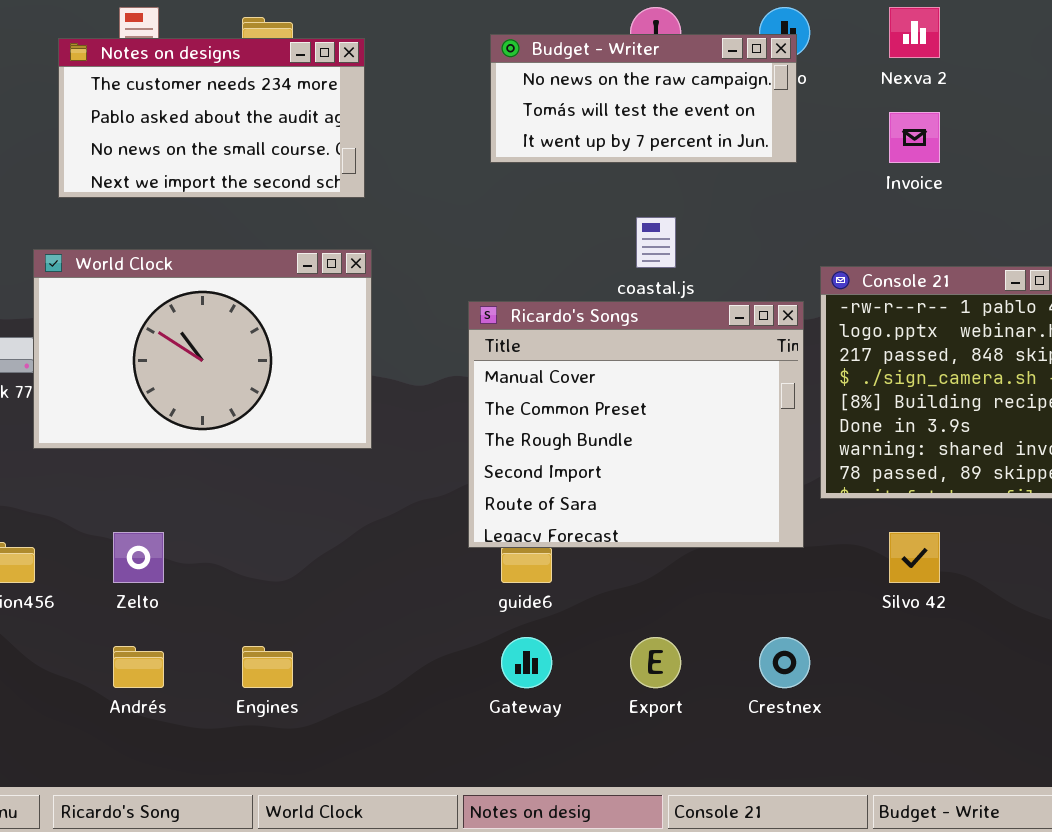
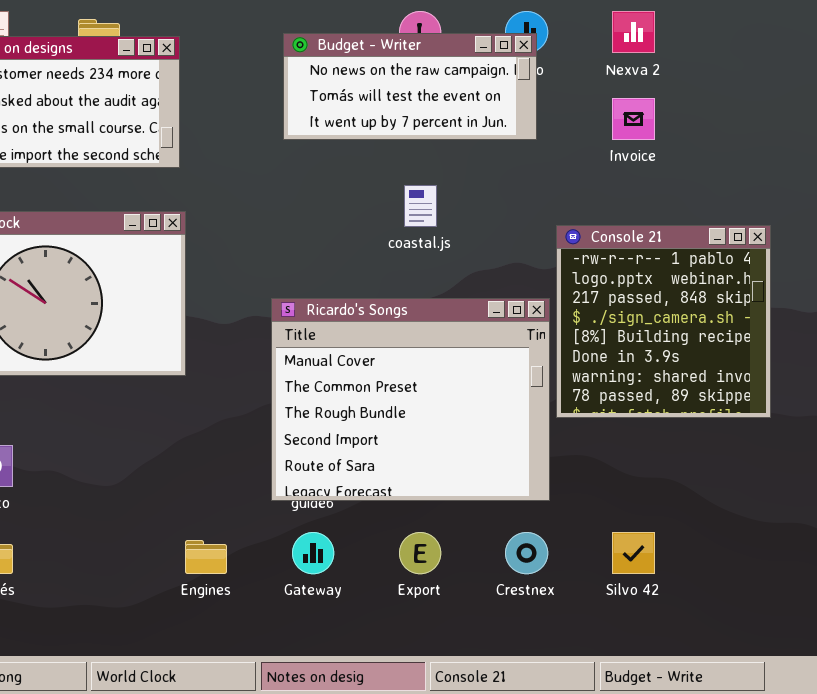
Ricardo's Songs: [468,301,804,548] -> [271,298,550,501], moved
Silvo 42: [889,532,940,583] -> [612,532,655,574], moved
Engines: [242,646,293,688] -> [185,540,227,574], moved

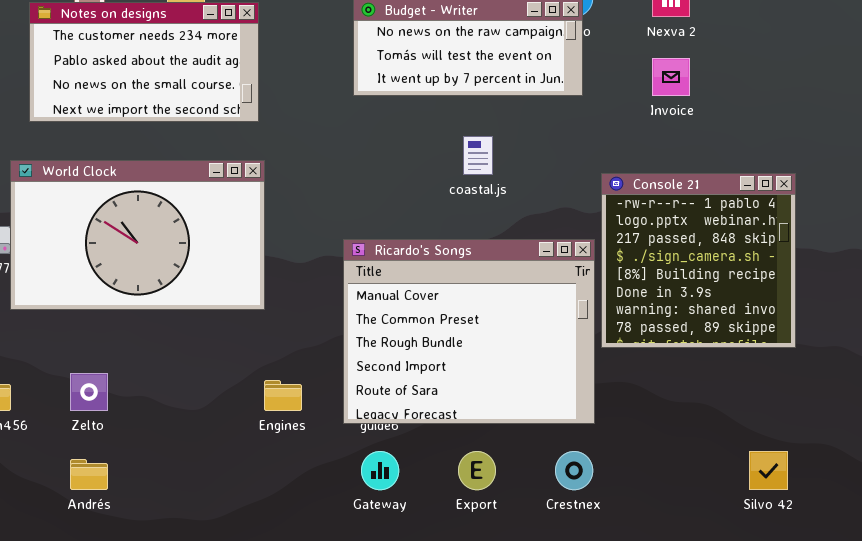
Silvo 42: [612,532,655,574] -> [749,451,788,490], moved
Engines: [185,540,227,574] -> [264,380,302,411], moved

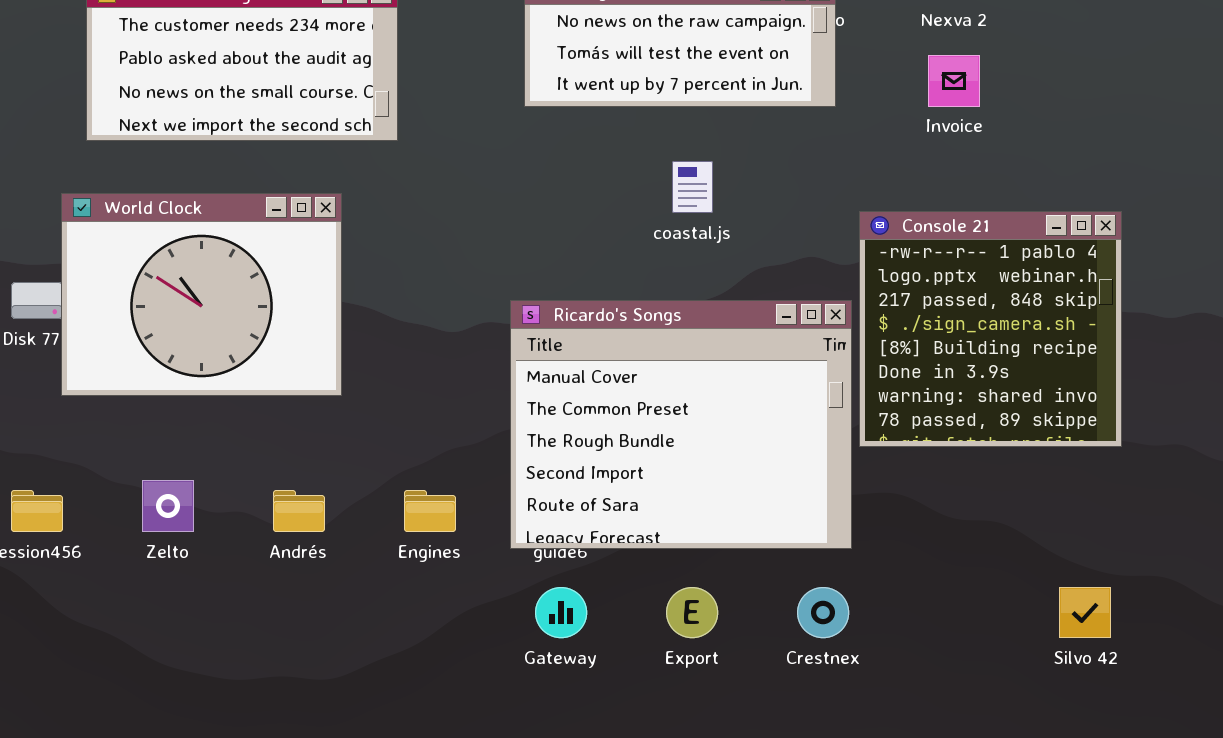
World Clock: [10,160,265,310] -> [61,193,342,396], resized
Andrés: [70,459,108,490] -> [273,490,325,532], moved

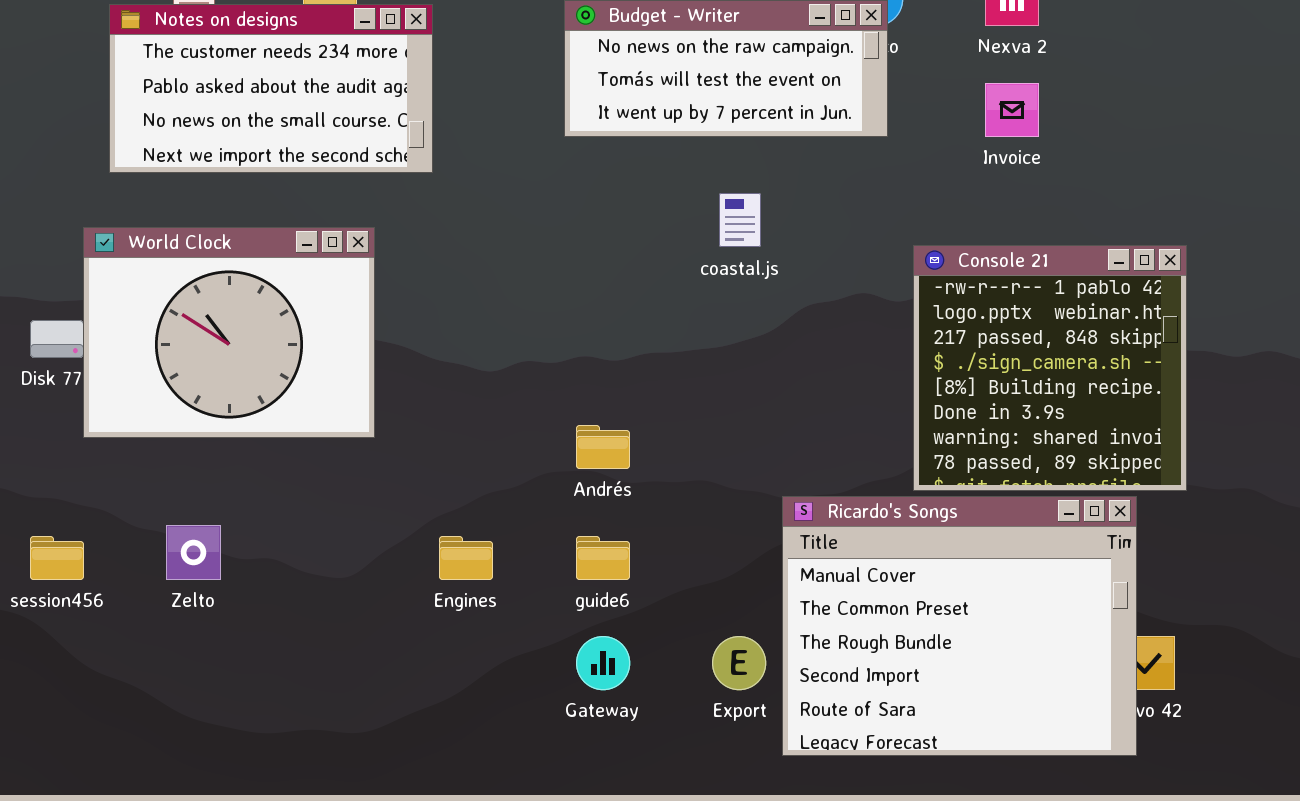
Ricardo's Songs: [510,300,852,549] -> [782,496,1137,756], moved
Andrés: [273,490,325,532] -> [576,425,630,469], moved

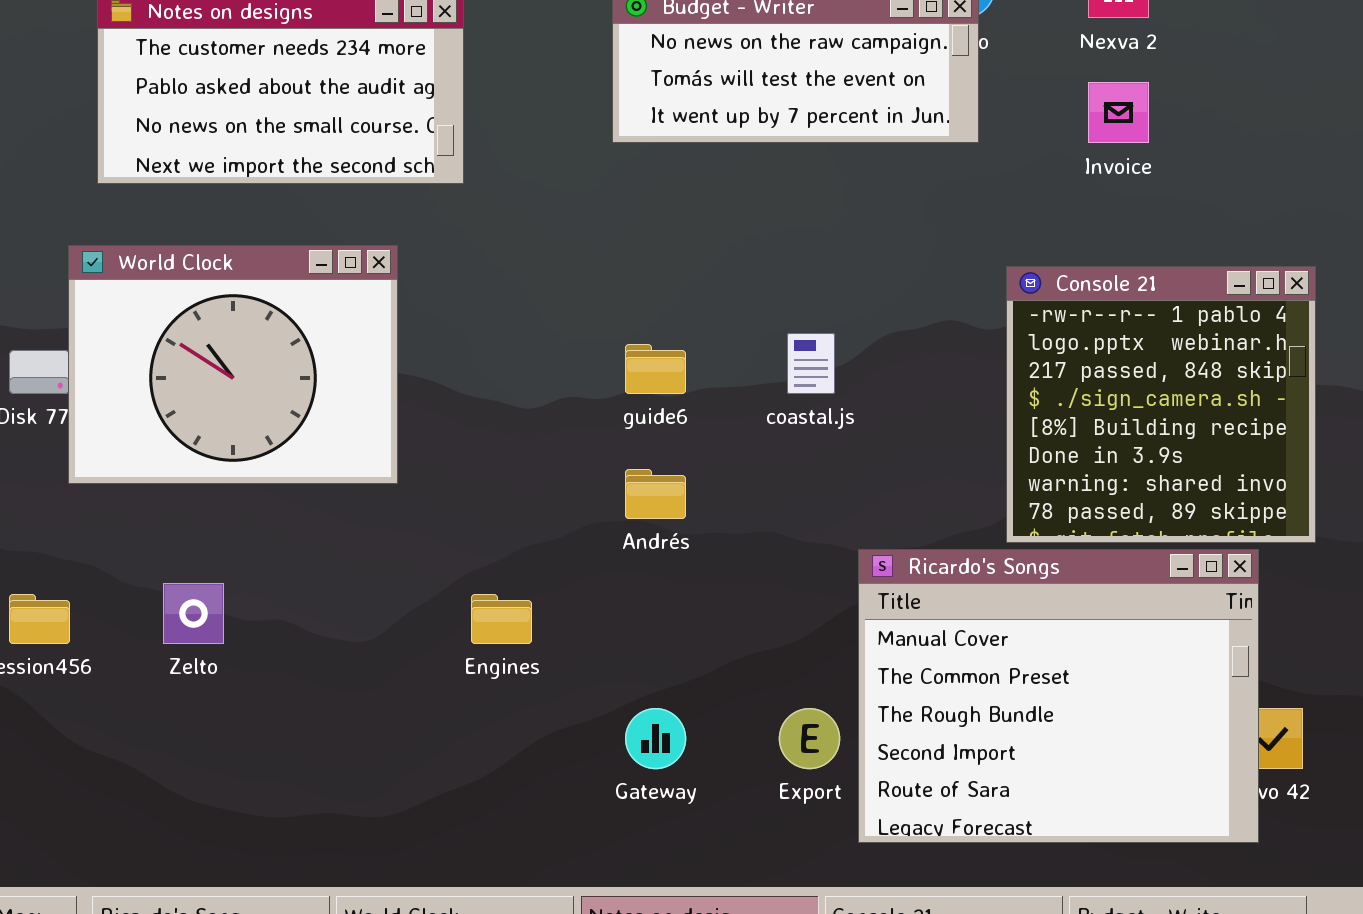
coastal.js: [719,193,761,247] -> [787,333,835,394], moved
guide6: [576,536,630,580] -> [625,344,686,394], moved

